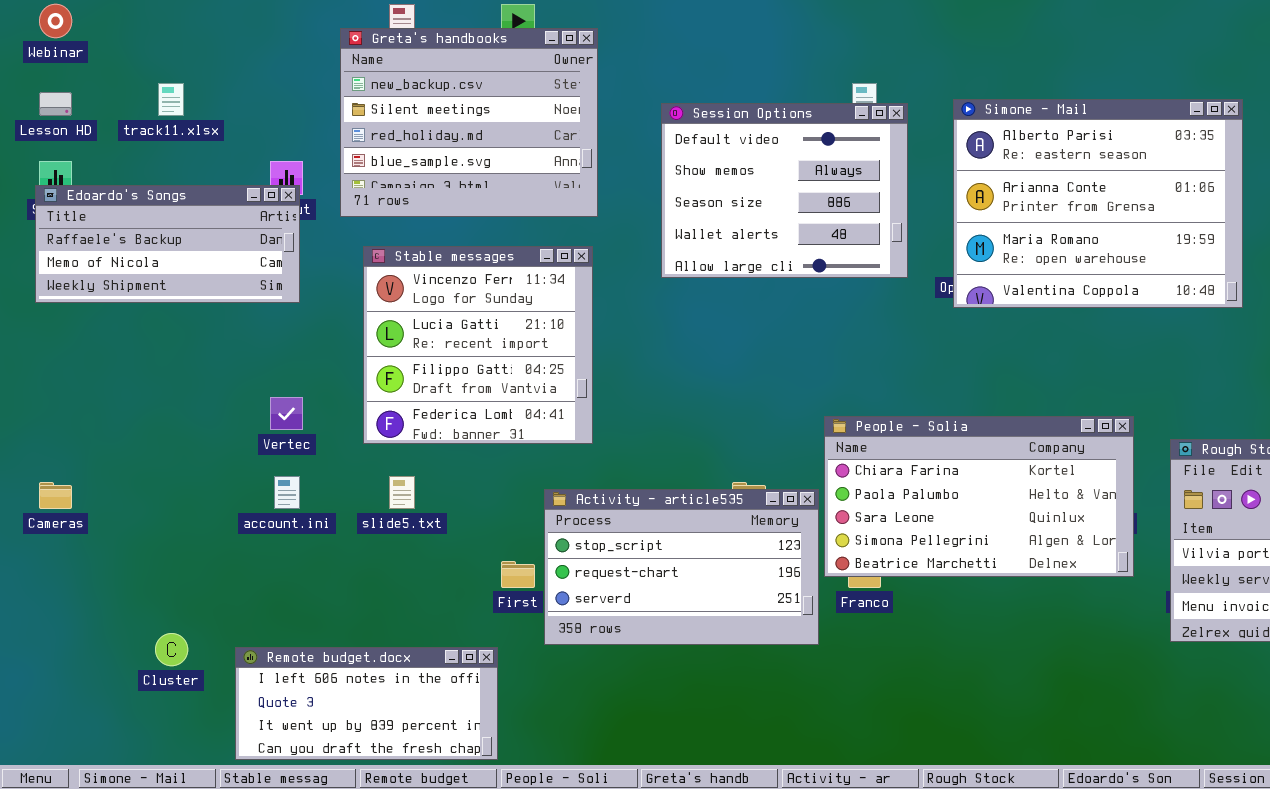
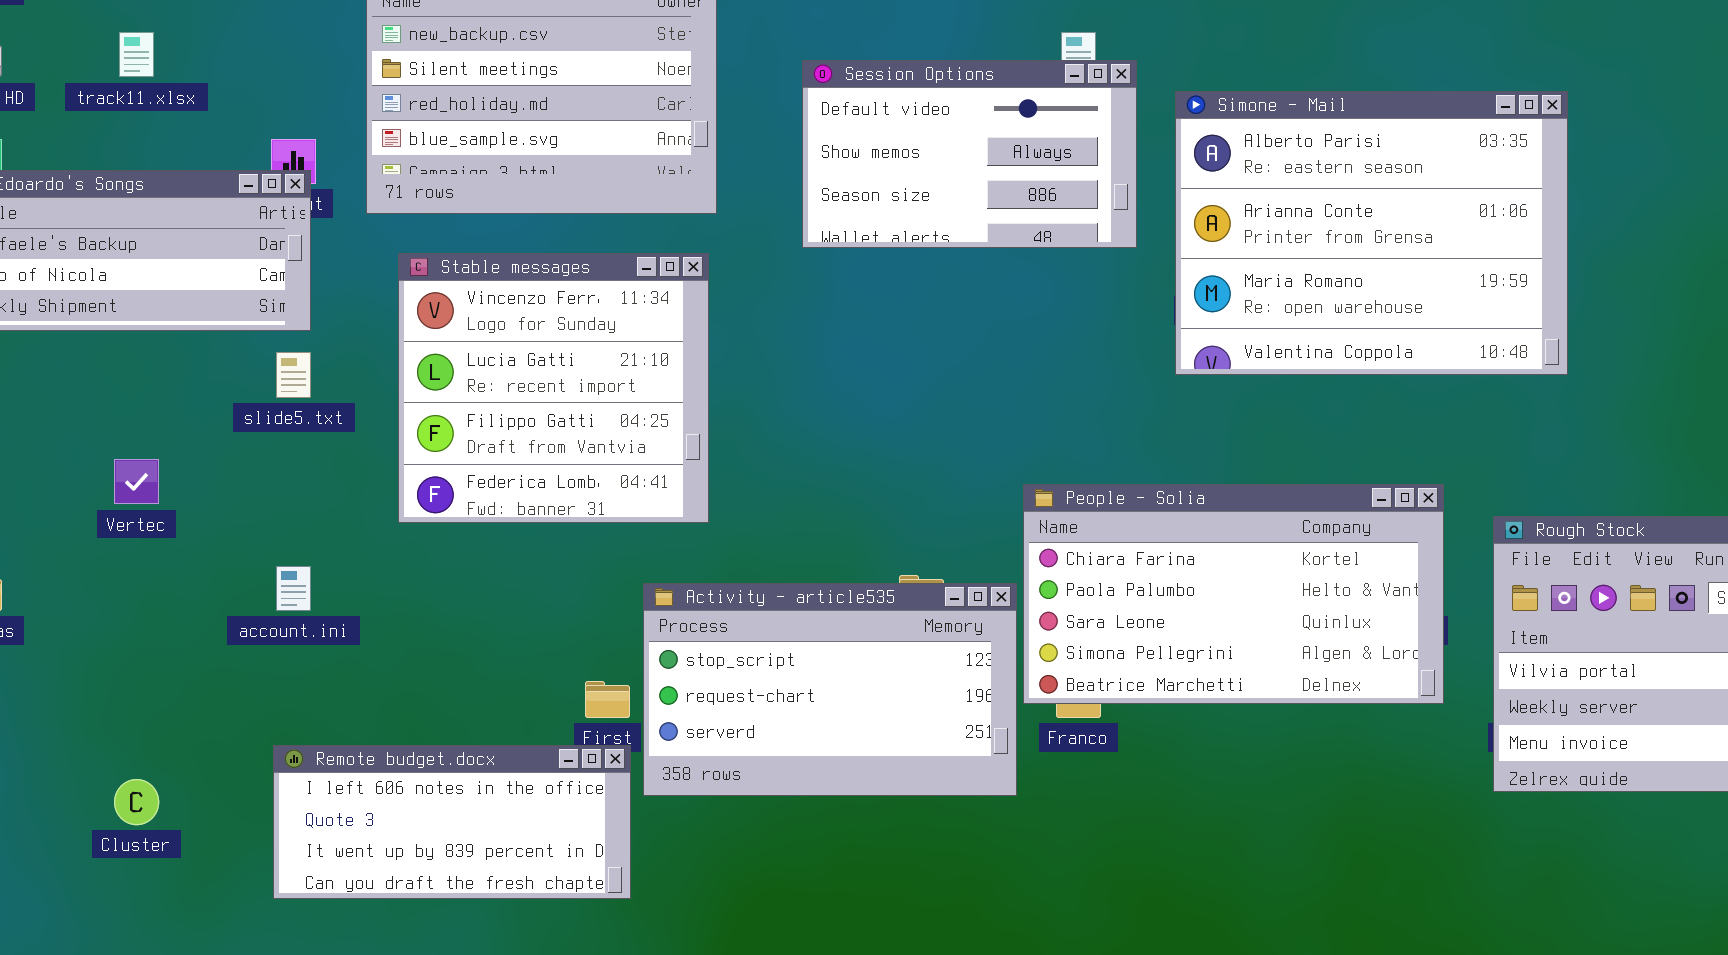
Simone - Mail: [953,99,1243,308] -> [1175,91,1568,375], moved
Session Options: [661,103,908,278] -> [802,60,1137,248], resized
Vertec: [270,397,303,430] -> [114,459,159,504], moved
slide5.txt: [389,476,415,509] -> [276,352,311,398], moved
Remote budget.docx: [235,647,498,760] -> [273,745,631,899], moved

